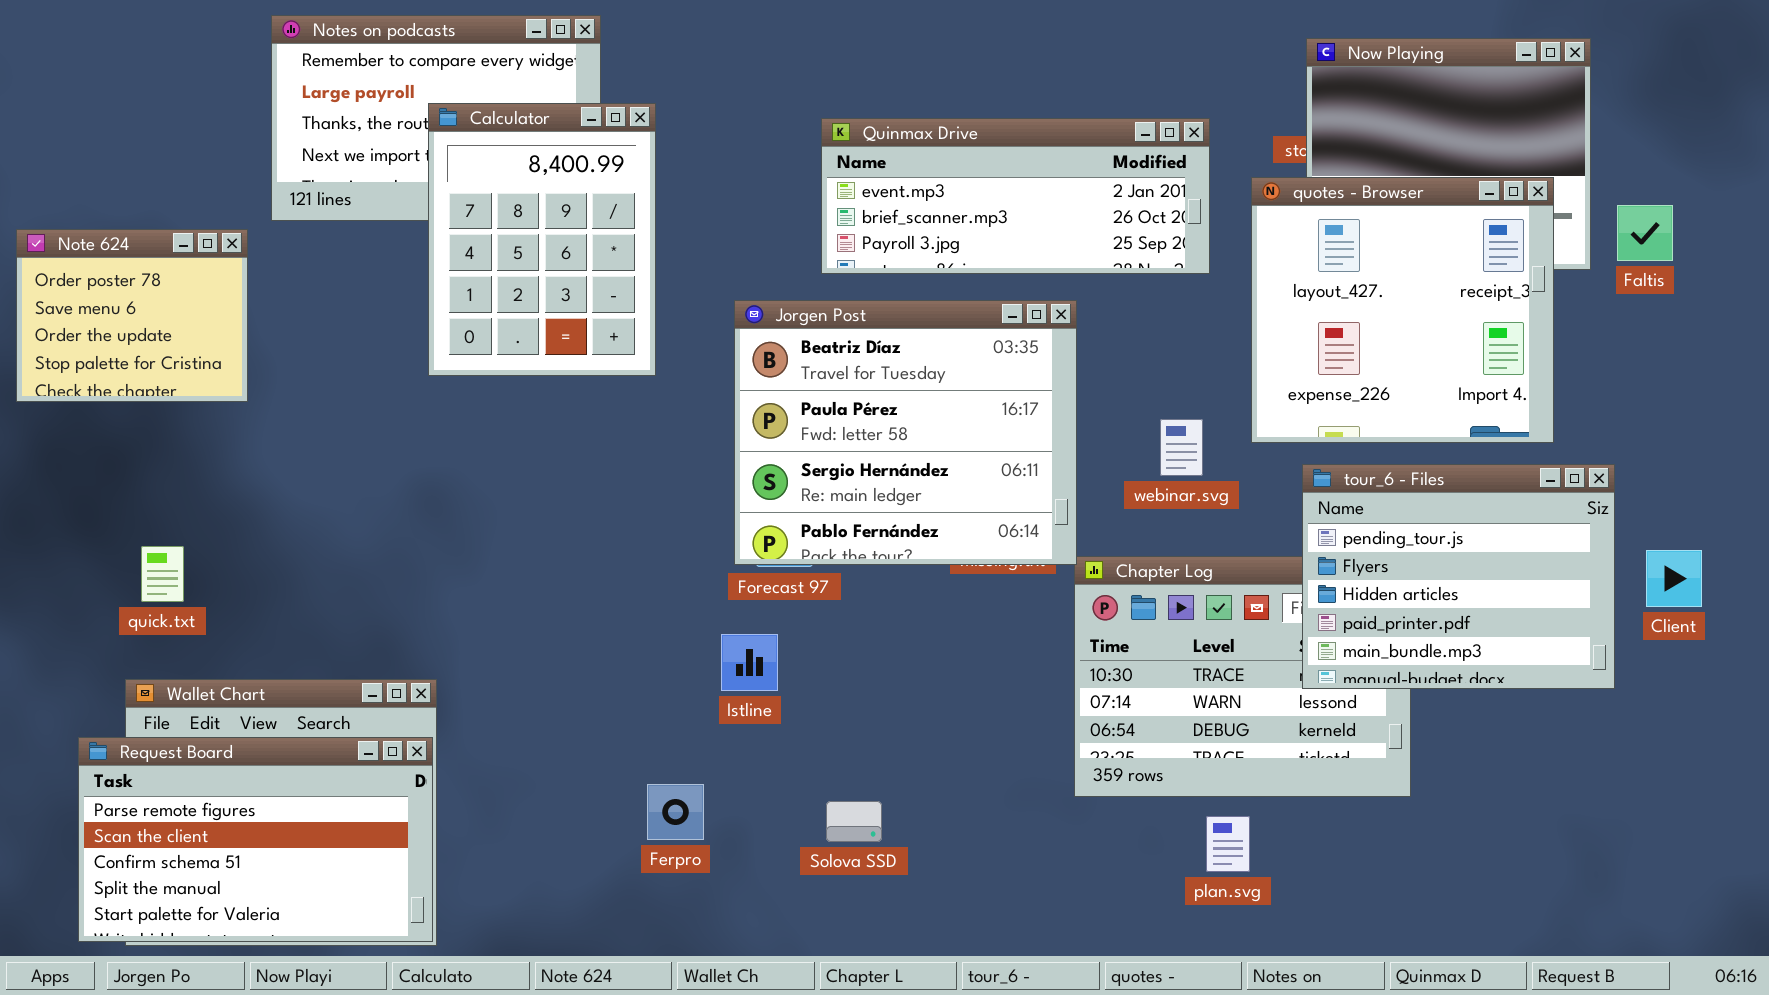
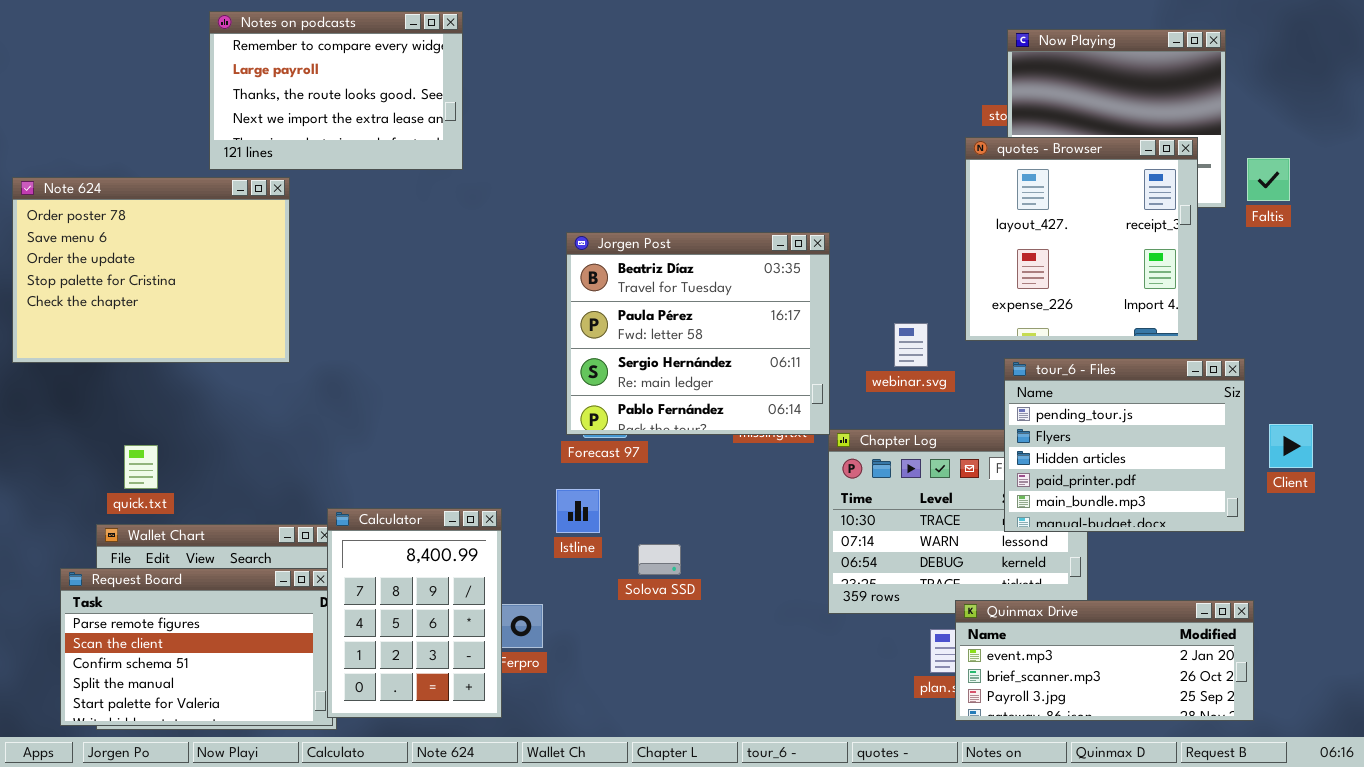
Calculator: [428,103,656,376] -> [327,508,502,718], moved
Quinmax Drive: [821,118,1210,274] -> [955,600,1254,721], moved
Note 624: [16,229,248,402] -> [12,177,290,363], resized
quick.txt: [141,546,184,602] -> [124,445,158,489], moved
Solova SSD: [826,801,882,842] -> [638,544,681,575], moved

